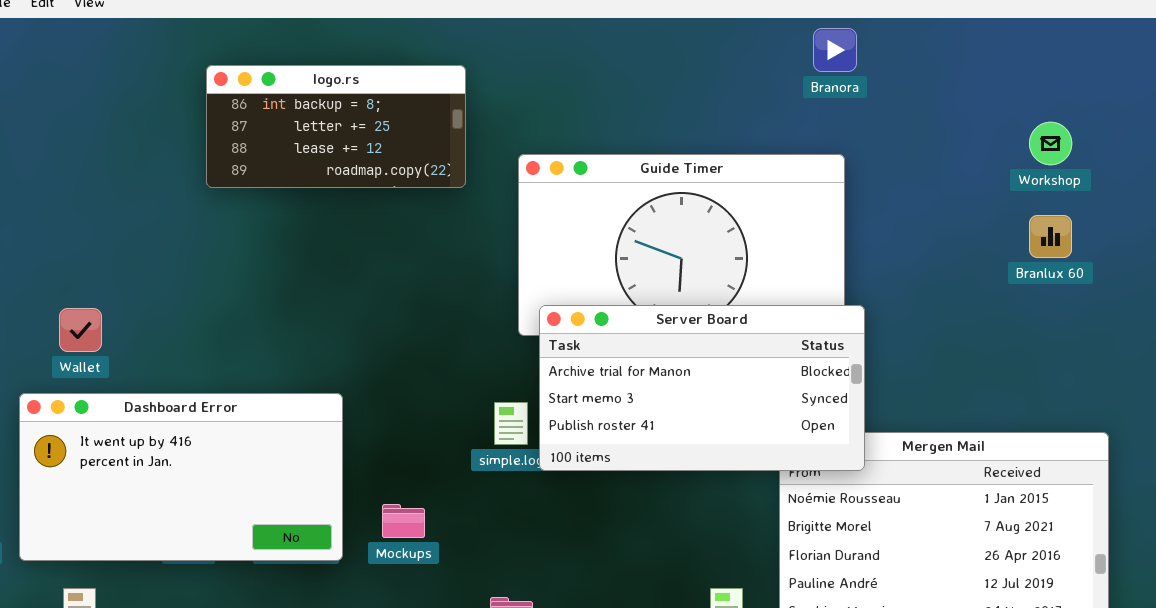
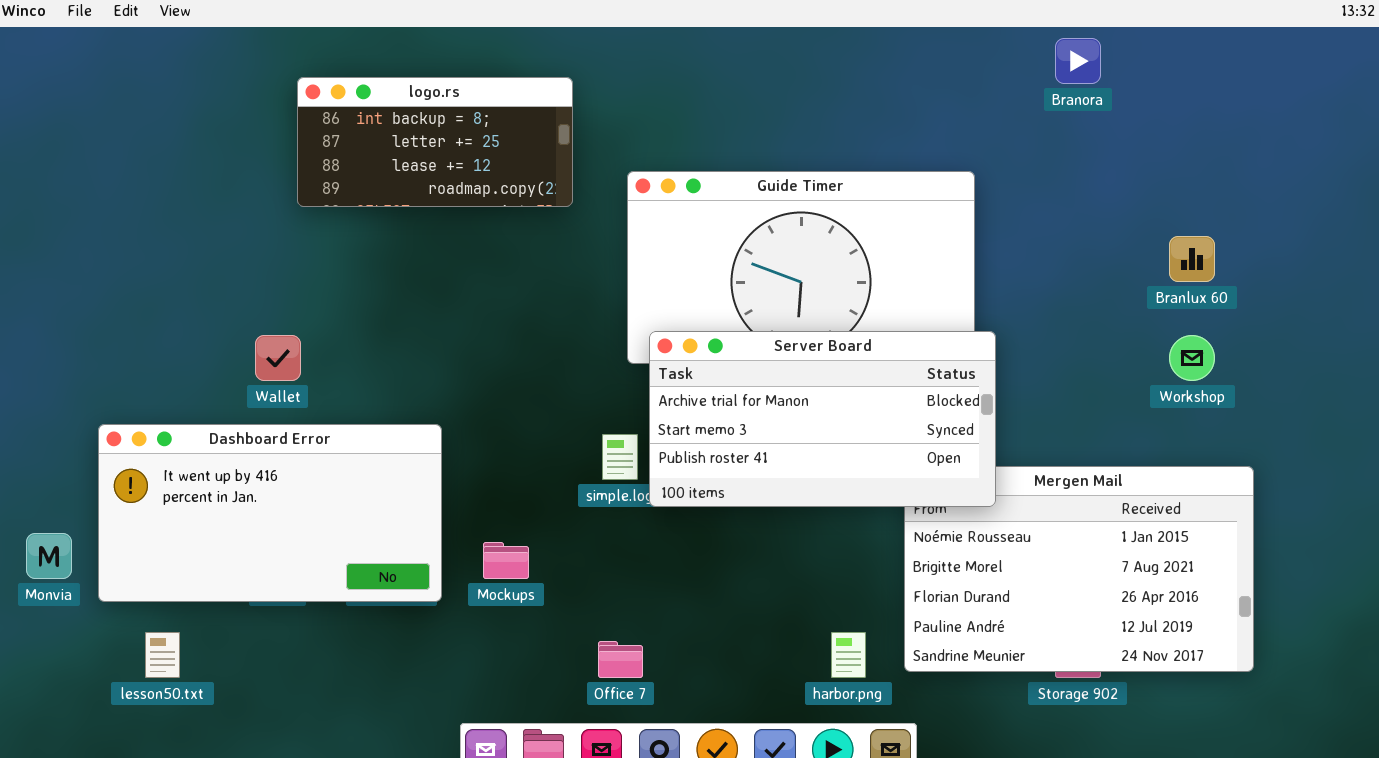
Branora: [813,28,857,72] -> [1055,38,1101,84], moved
Workshop: [1029,122,1072,165] -> [1169,335,1215,381], moved
Wallet: [59,308,102,352] -> [255,335,301,381], moved

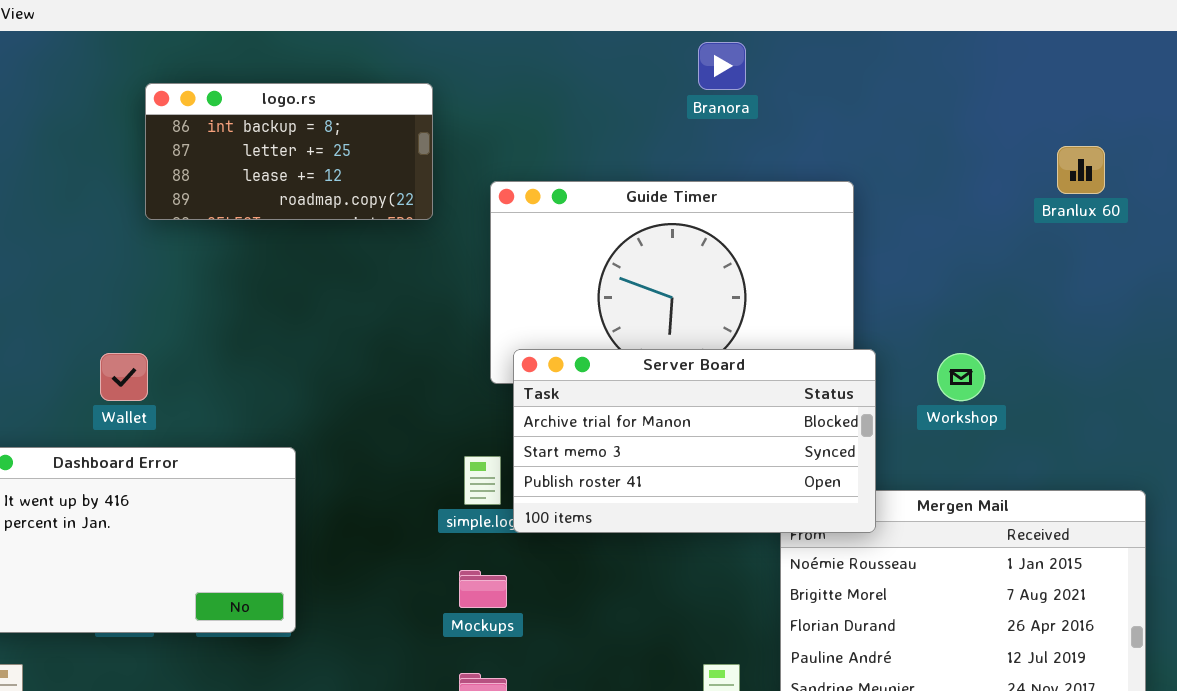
Branora: [1055,38,1101,84] -> [698,42,746,90], moved
Branlux 60: [1169,236,1215,282] -> [1057,146,1105,194], moved
Workshop: [1169,335,1215,381] -> [937,353,985,401], moved
Mockups: [483,542,529,579] -> [459,570,507,608], moved

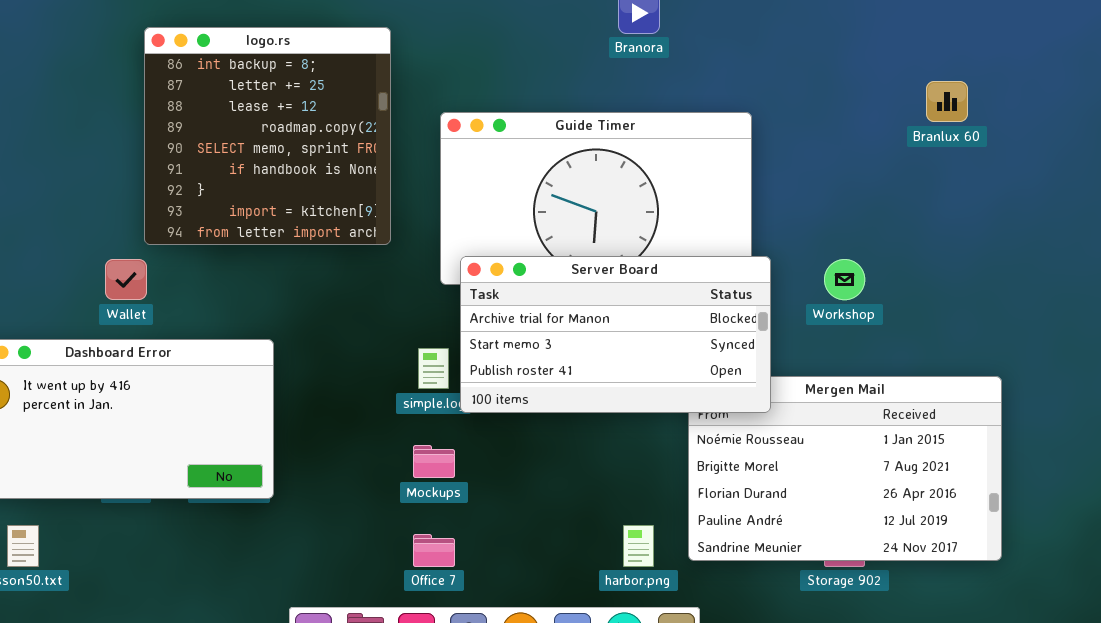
logo.rs: [145,83,433,220] -> [144,27,391,245], resized

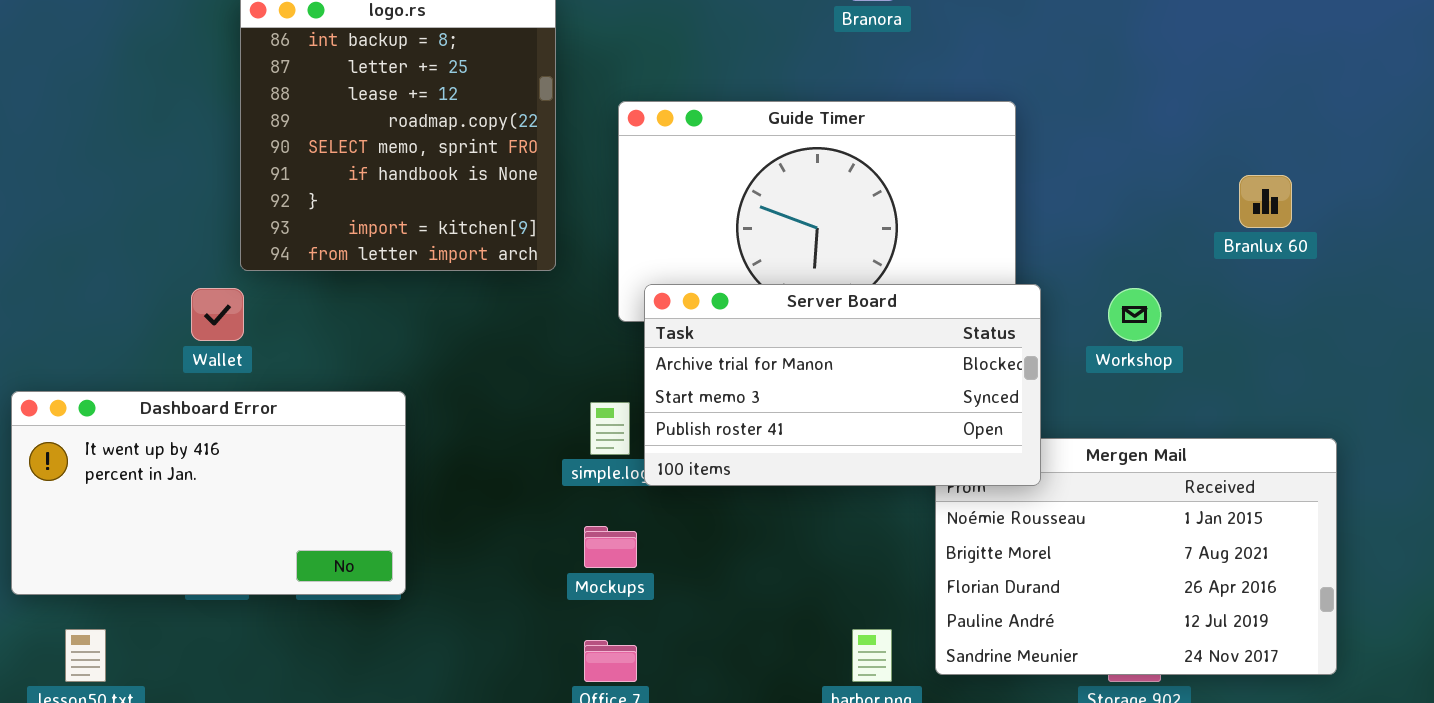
Branlux 60: [926,81,968,122] -> [1239,175,1292,228], moved

